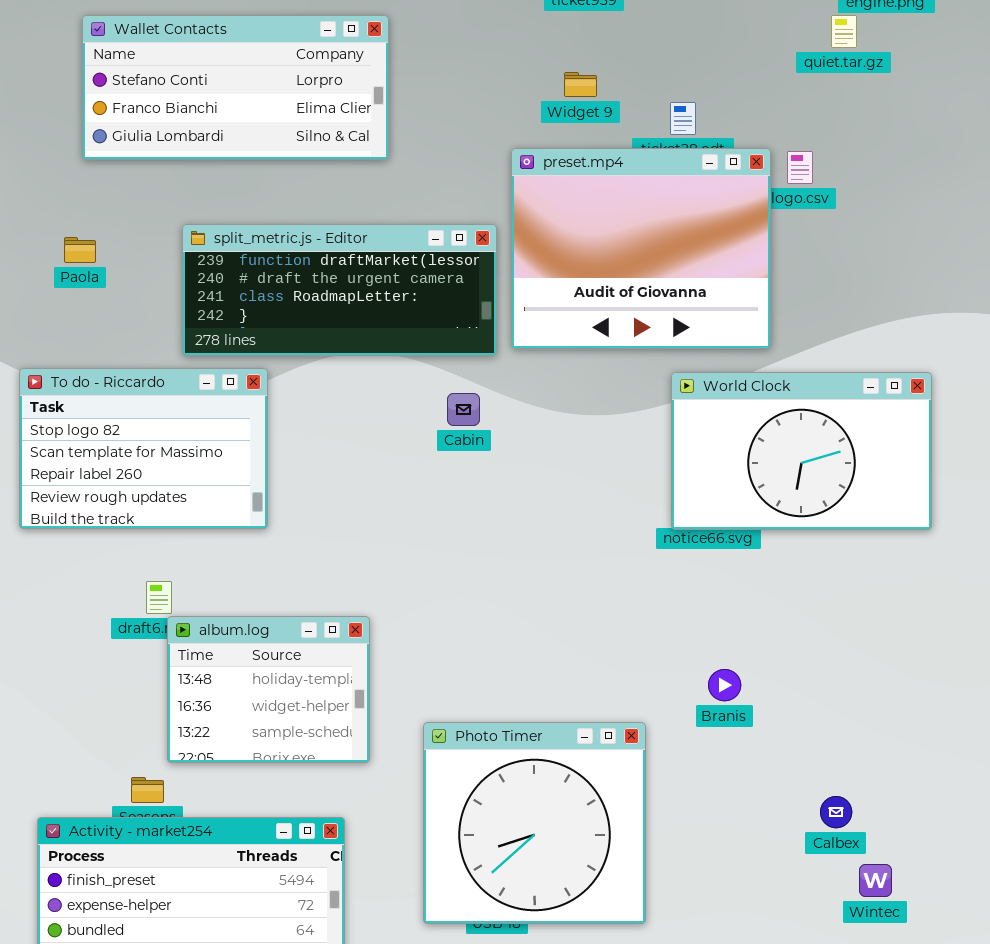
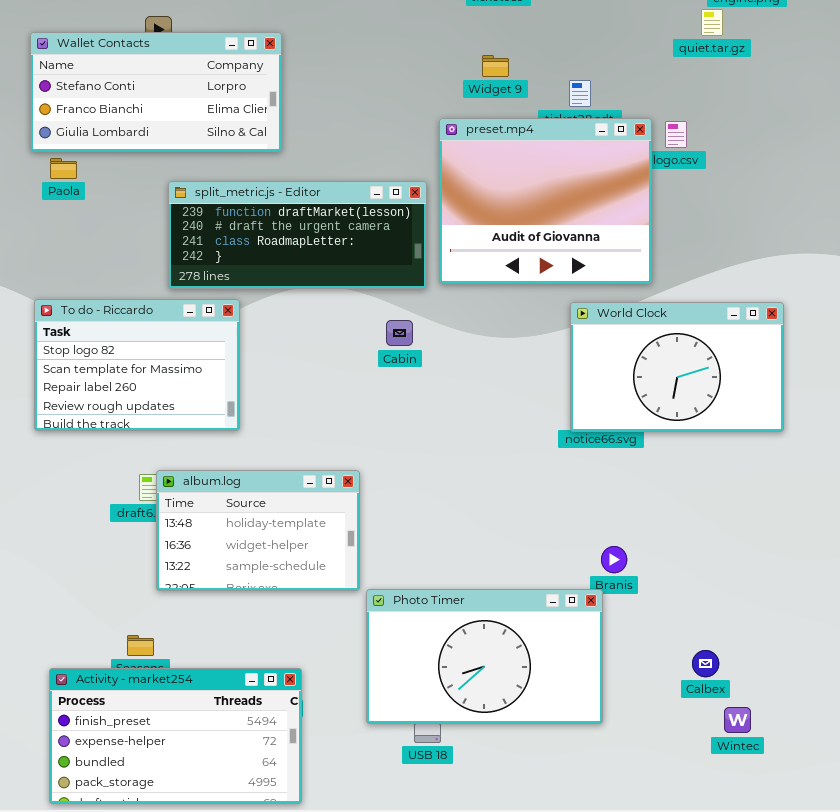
Wallet Contacts: [82,15,389,160] -> [30,32,282,152], moved
Paola: [64,237,96,263] -> [50,158,77,179], moved
album.log: [167,616,370,763] -> [156,470,360,591], moved, resized
Photo Timer: [423,722,646,924] -> [366,589,603,724], resized

